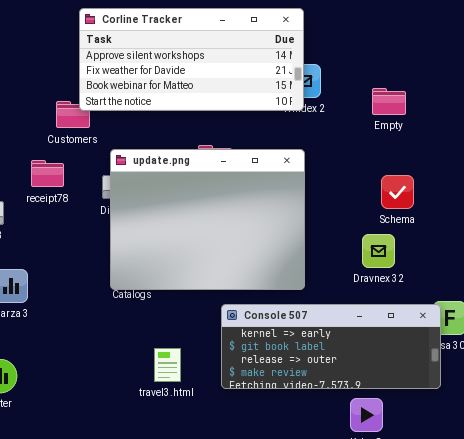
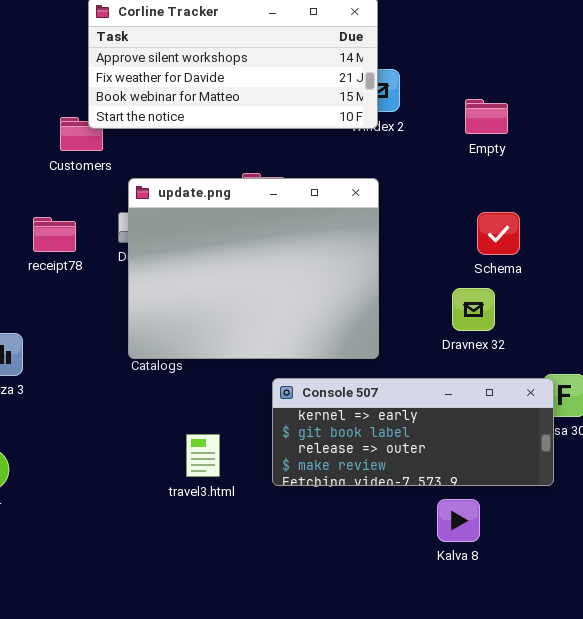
receipt78: [31,160,64,187] -> [33,217,76,252], moved

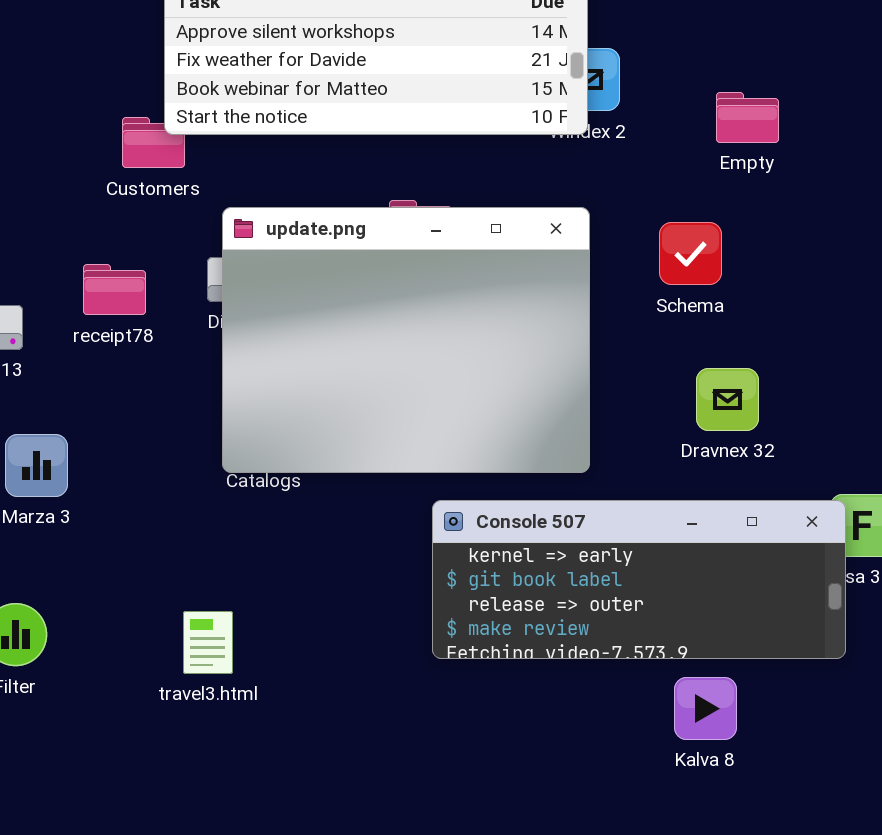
Schema: [477,212,520,255] -> [659,222,722,285], moved
travel3.html: [186,434,220,477] -> [183,611,233,674], moved

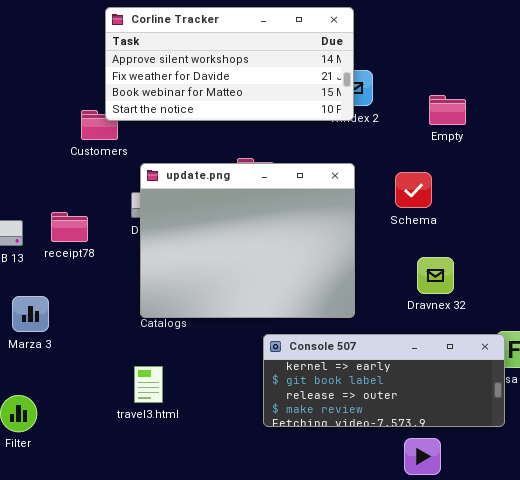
receipt78: [83,264,146,315] -> [51,212,88,242], moved
travel3.html: [183,611,233,674] -> [134,366,163,403], moved

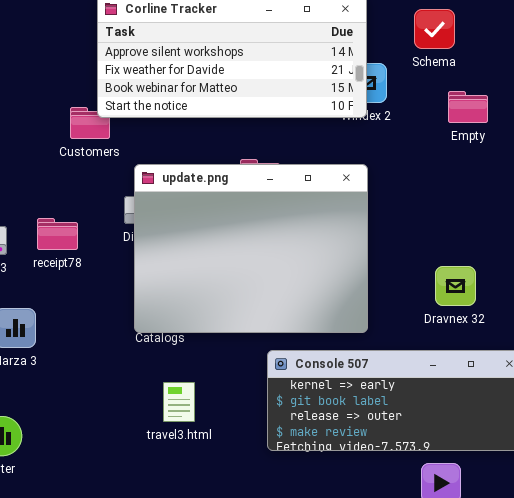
Schema: [395,172,432,208] -> [414,9,455,49], moved
travel3.html: [134,366,163,403] -> [163,382,195,422], moved

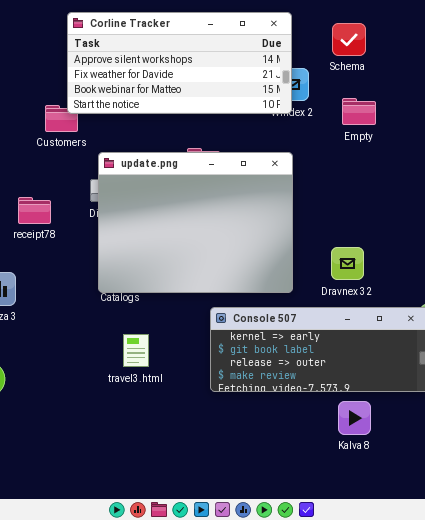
Empty: [448,91,488,123] -> [342,98,376,125], moved
Dravnex 32: [435,266,476,306] -> [331,247,364,280], moved

